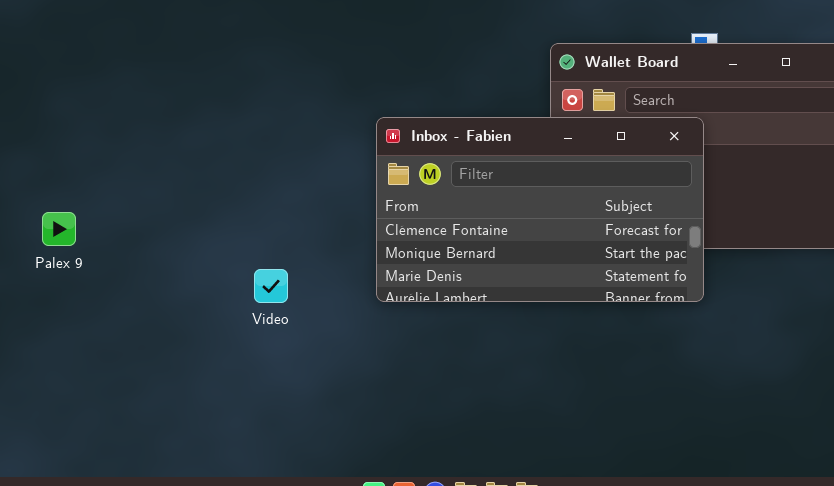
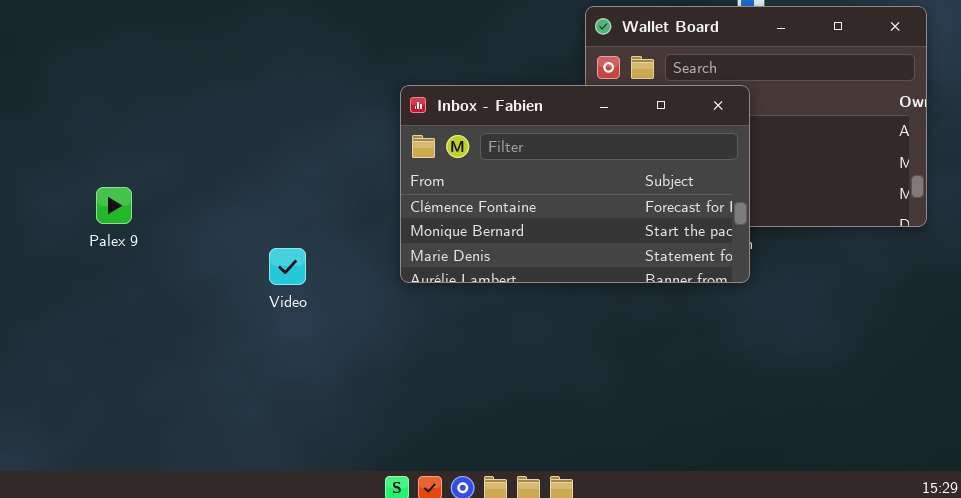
Palex 9: [42,212,76,246] -> [96,187,132,224], moved

